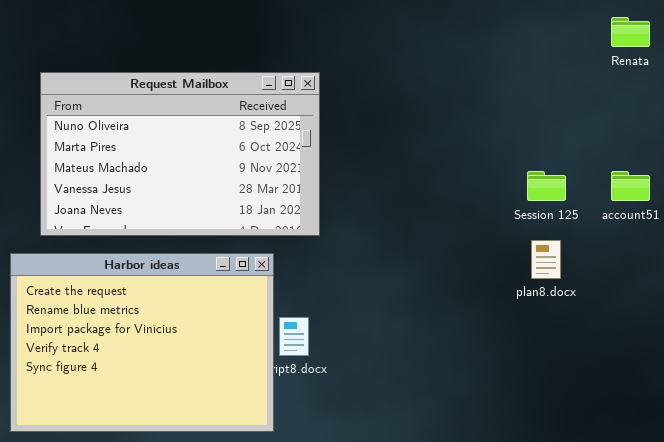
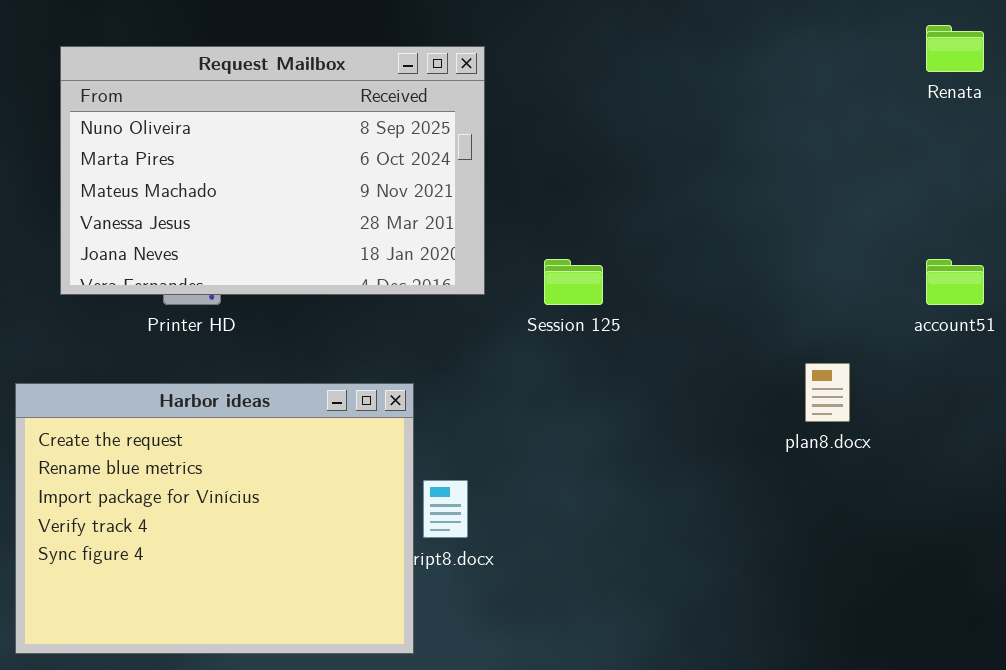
Request Mailbox: [40,72,320,236] -> [60,46,485,295], moved
Session 125: [527,171,566,201] -> [544,259,603,305], moved

